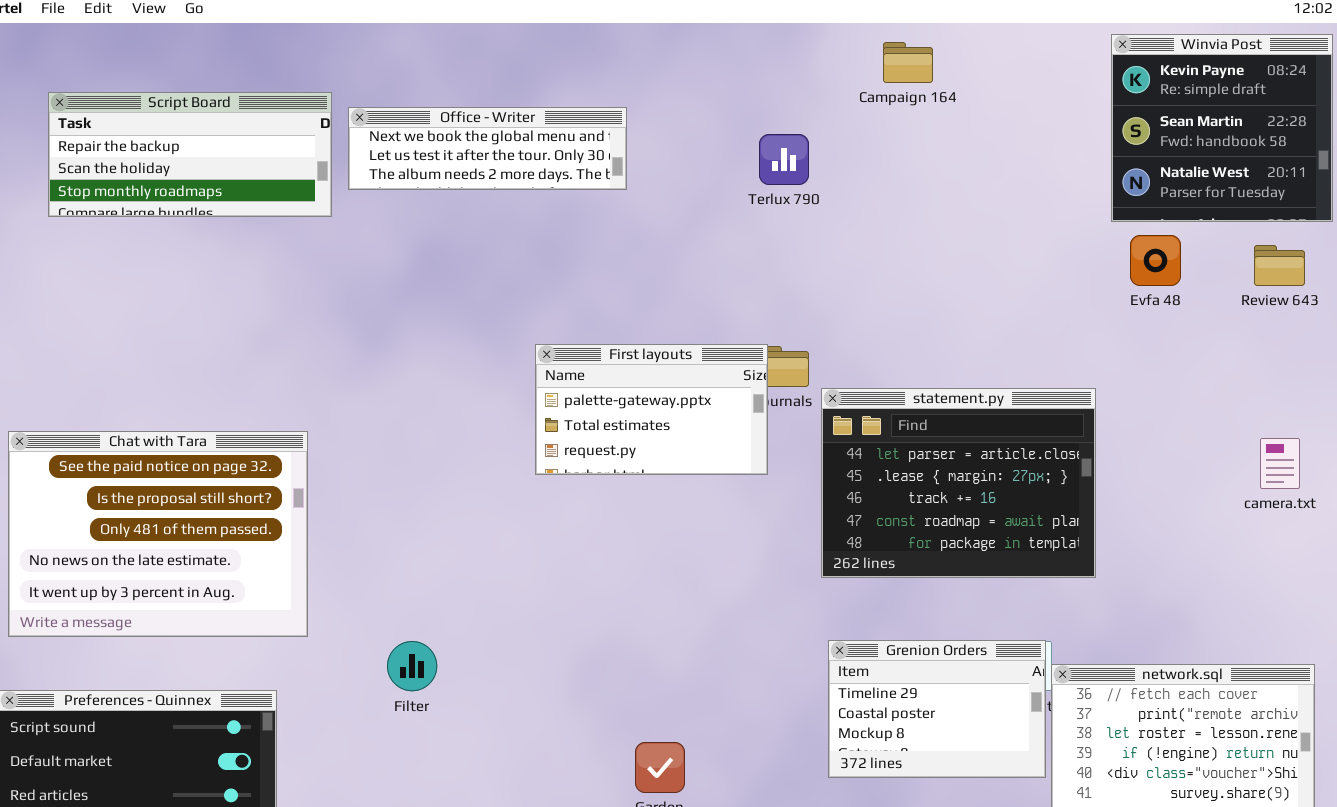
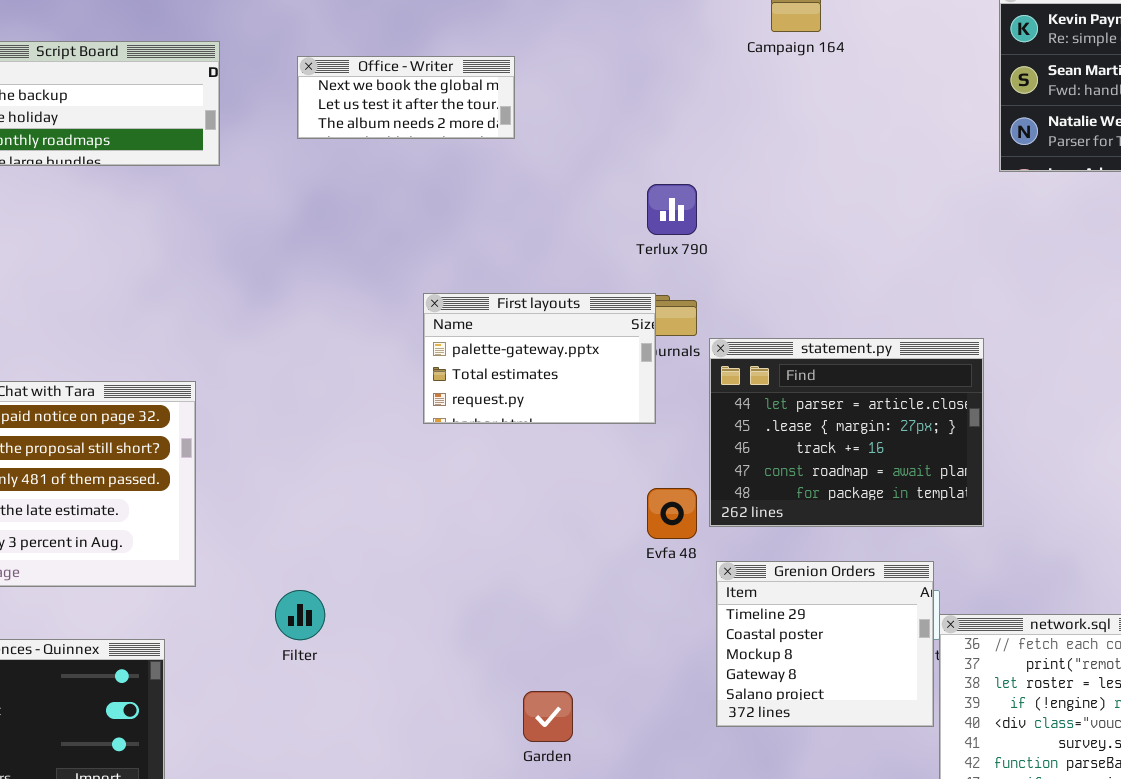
Office - Writer: [348,107,627,190] -> [297,56,515,139], resized
Terlux 790: [759,134,809,185] -> [647,184,697,235], moved
Evfa 48: [1130,235,1181,286] -> [647,488,697,539], moved
Grenion Orders: [828,640,1046,778] -> [716,561,934,727], resized

